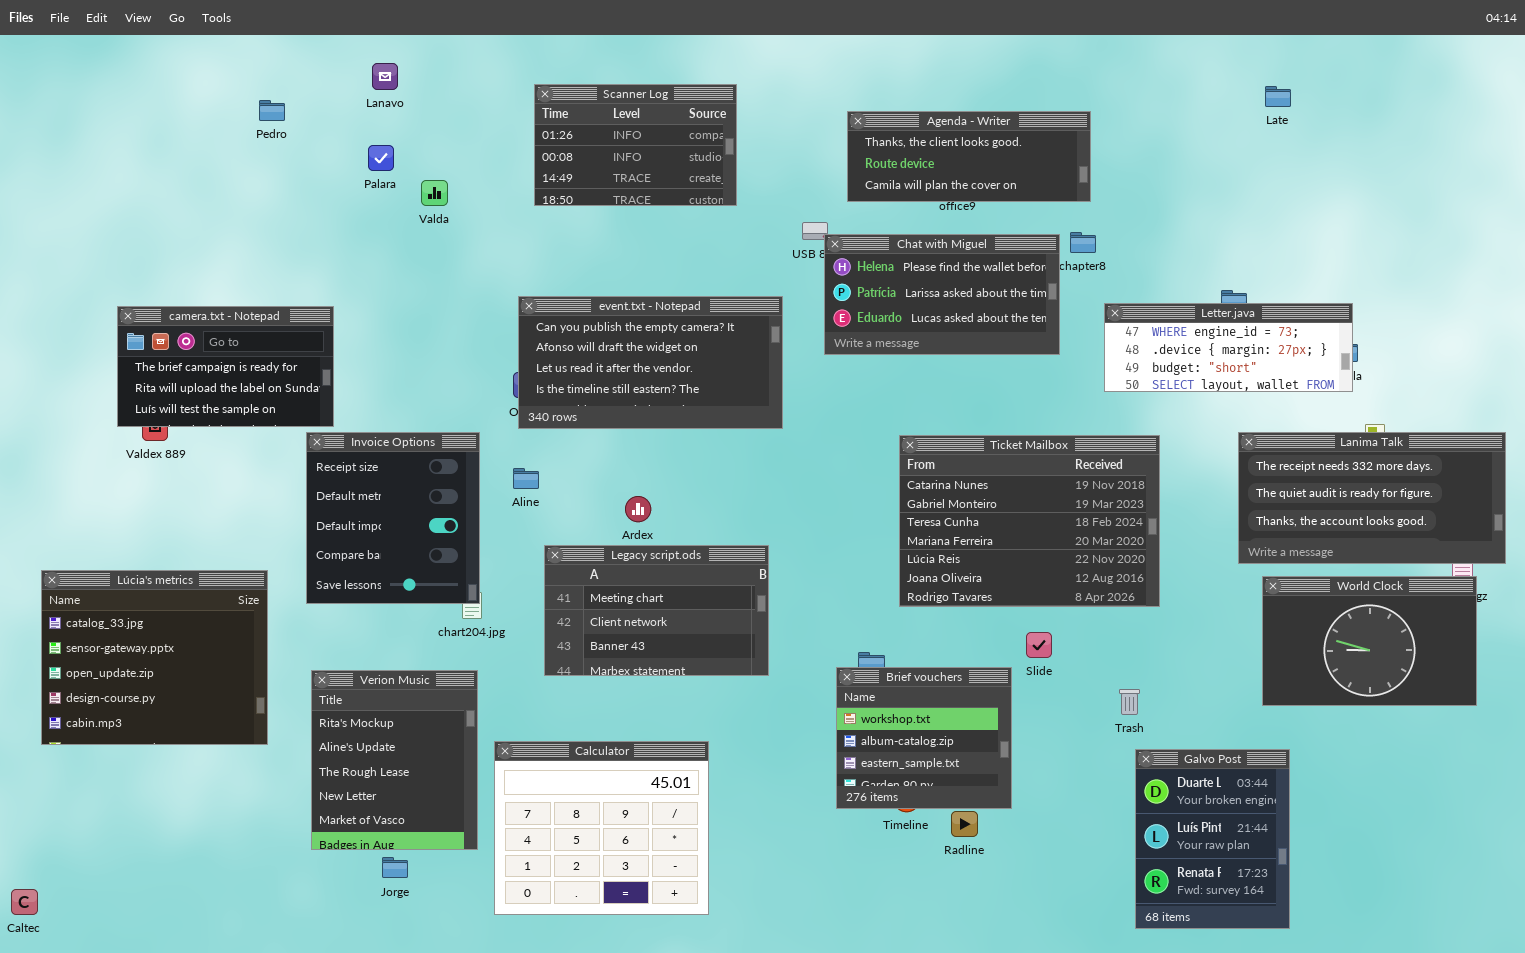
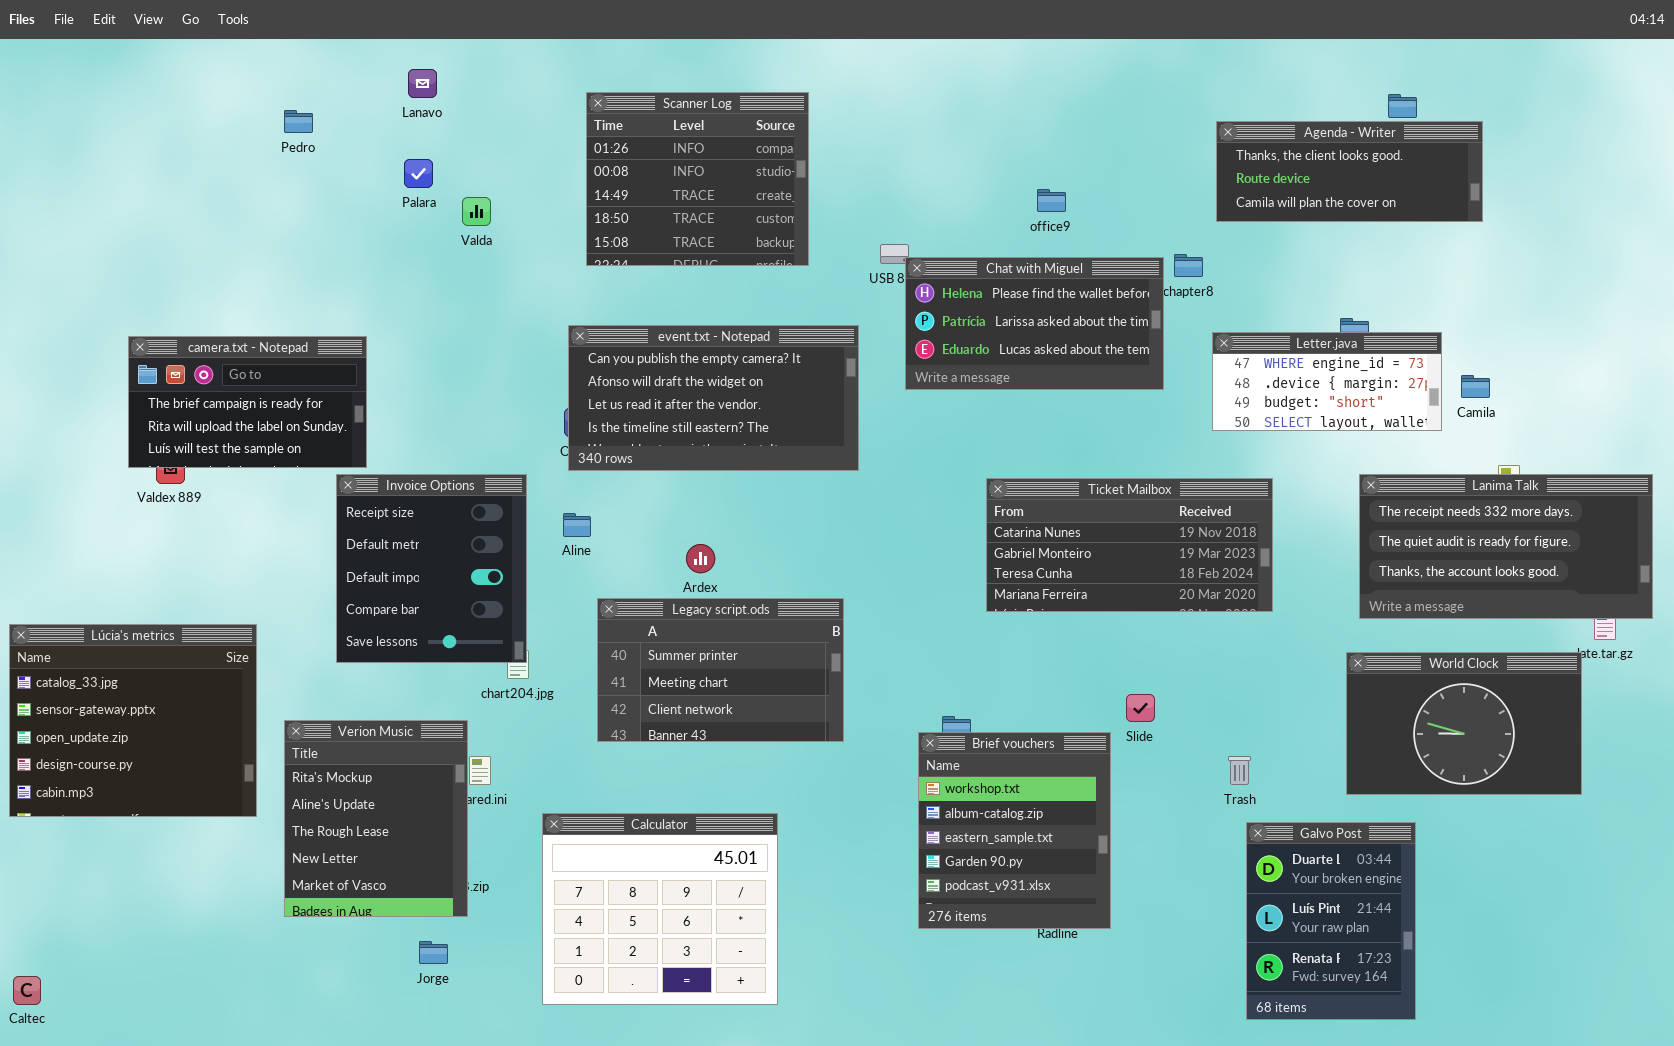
Scanner Log: [534,84,737,206] -> [586,92,809,266], resized
Agenda - Writer: [847,111,1091,202] -> [1216,121,1483,222], moved
Letter.java: [1104,303,1353,392] -> [1212,332,1442,431], resized
Ticket Mailbox: [899,435,1160,607] -> [986,478,1273,612], resized
Legacy script.ods: [544,545,769,676] -> [597,598,844,742], scrolled up 1 row
Lúcia's metrics: [41,570,268,745] -> [9,624,257,817], moved
World Clock: [1262,576,1477,706] -> [1346,652,1582,795], moved
Brief vouchers: [836,667,1012,809] -> [918,732,1111,929], resized
Verion Music: [311,670,478,850] -> [284,720,468,917], moved

